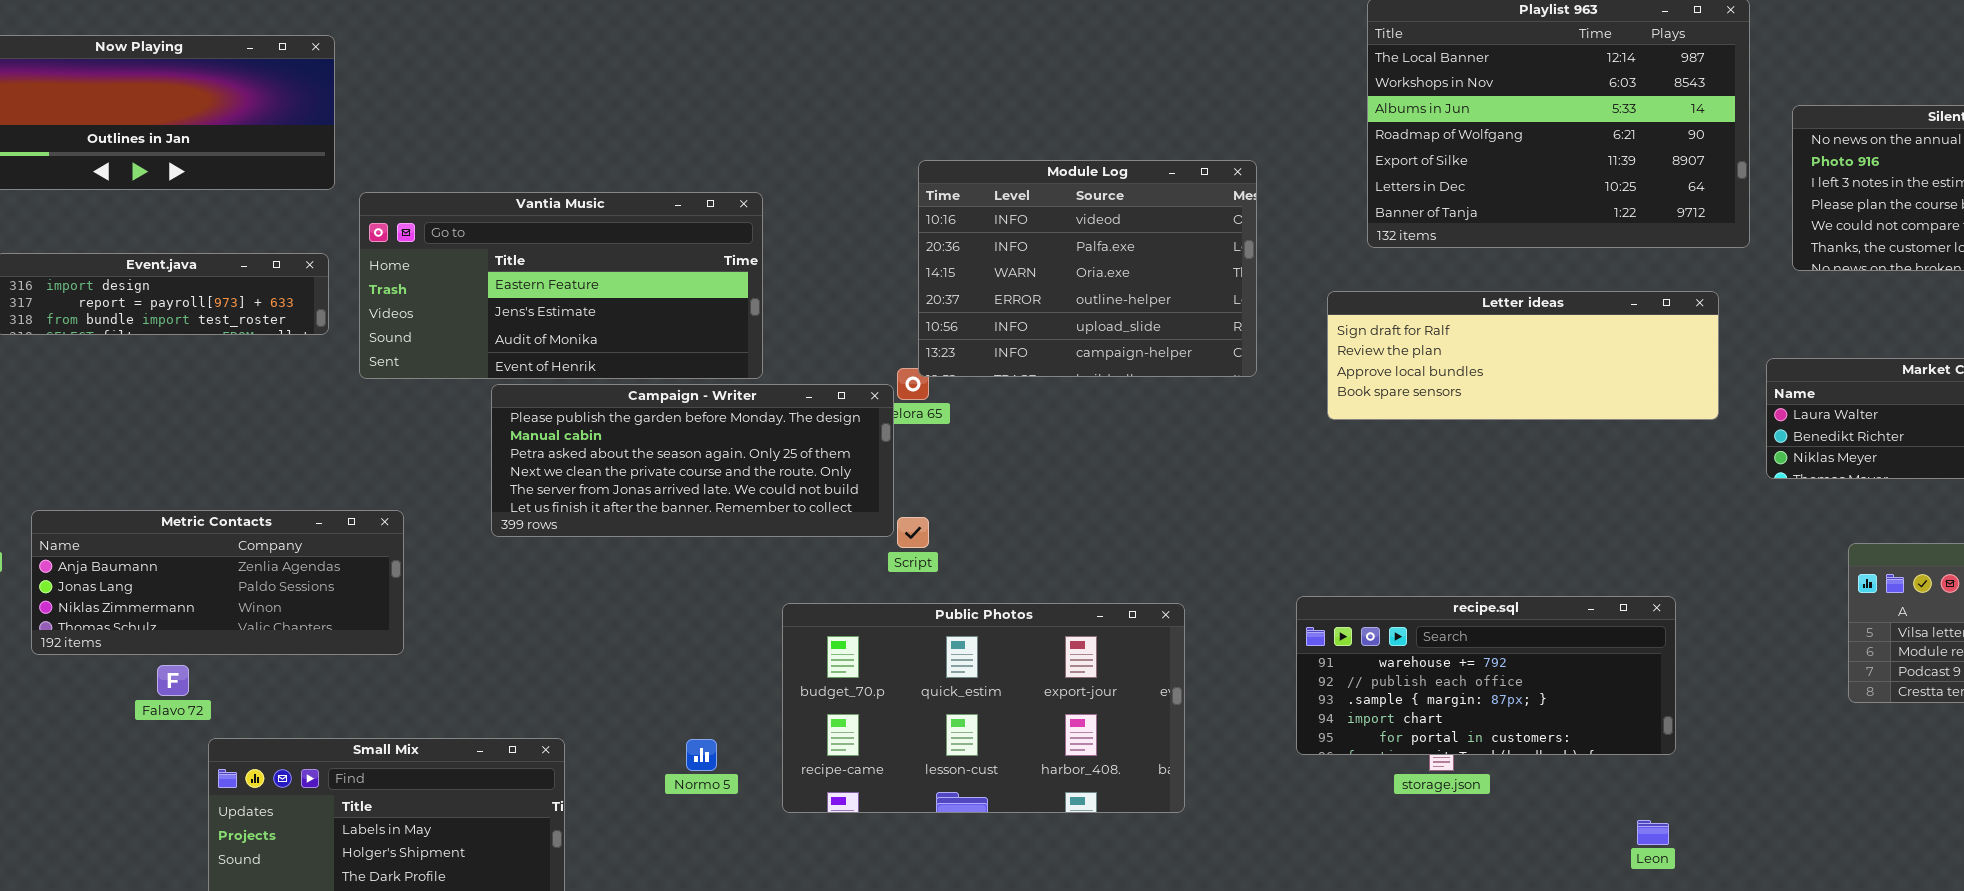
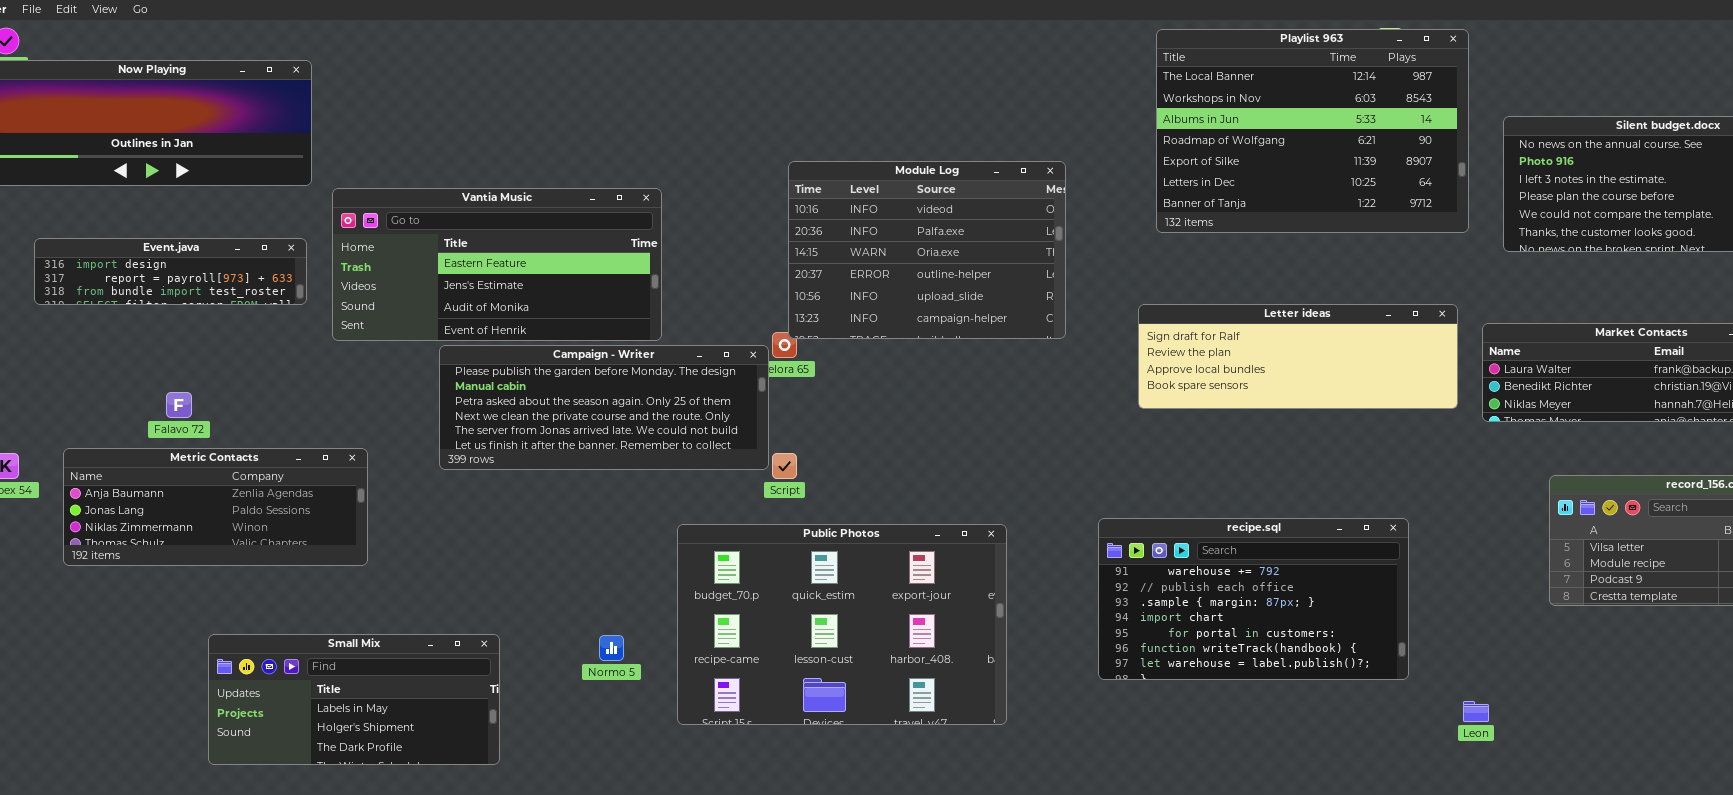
Letter ideas: [1327,291,1719,420] -> [1138,304,1458,409], moved
recipe.sql: [1296,596,1676,755] -> [1098,518,1409,680], resized
Public Photos: [782,603,1185,813] -> [677,524,1007,725], resized
Falavo 72: [157,665,189,696] -> [166,392,192,418], moved
Leon: [1637,820,1669,845] -> [1463,701,1489,722], moved

